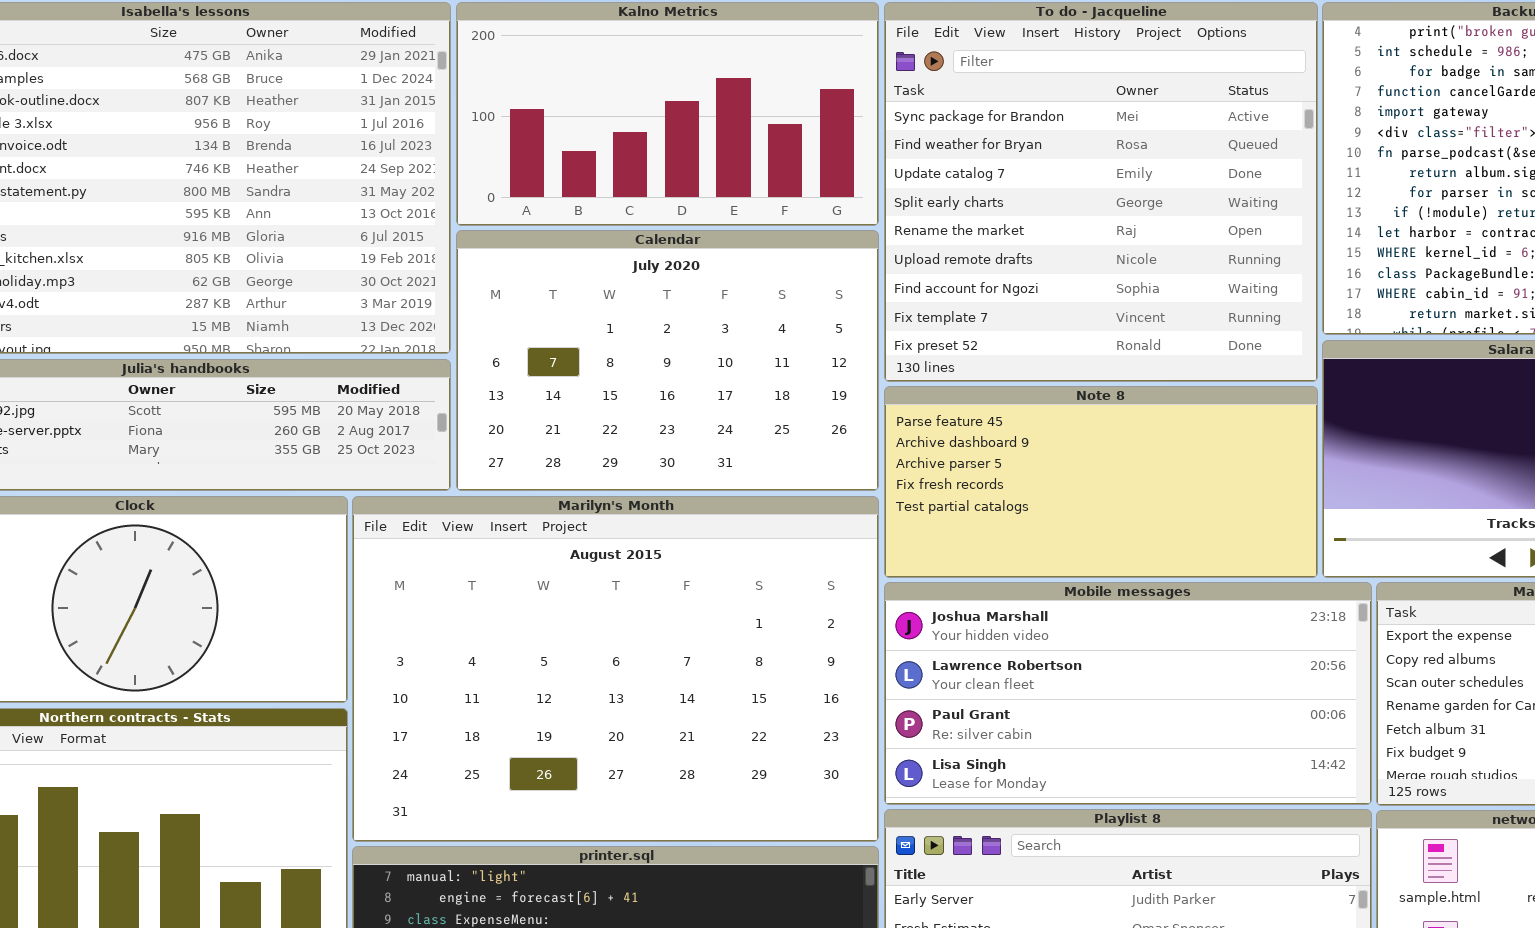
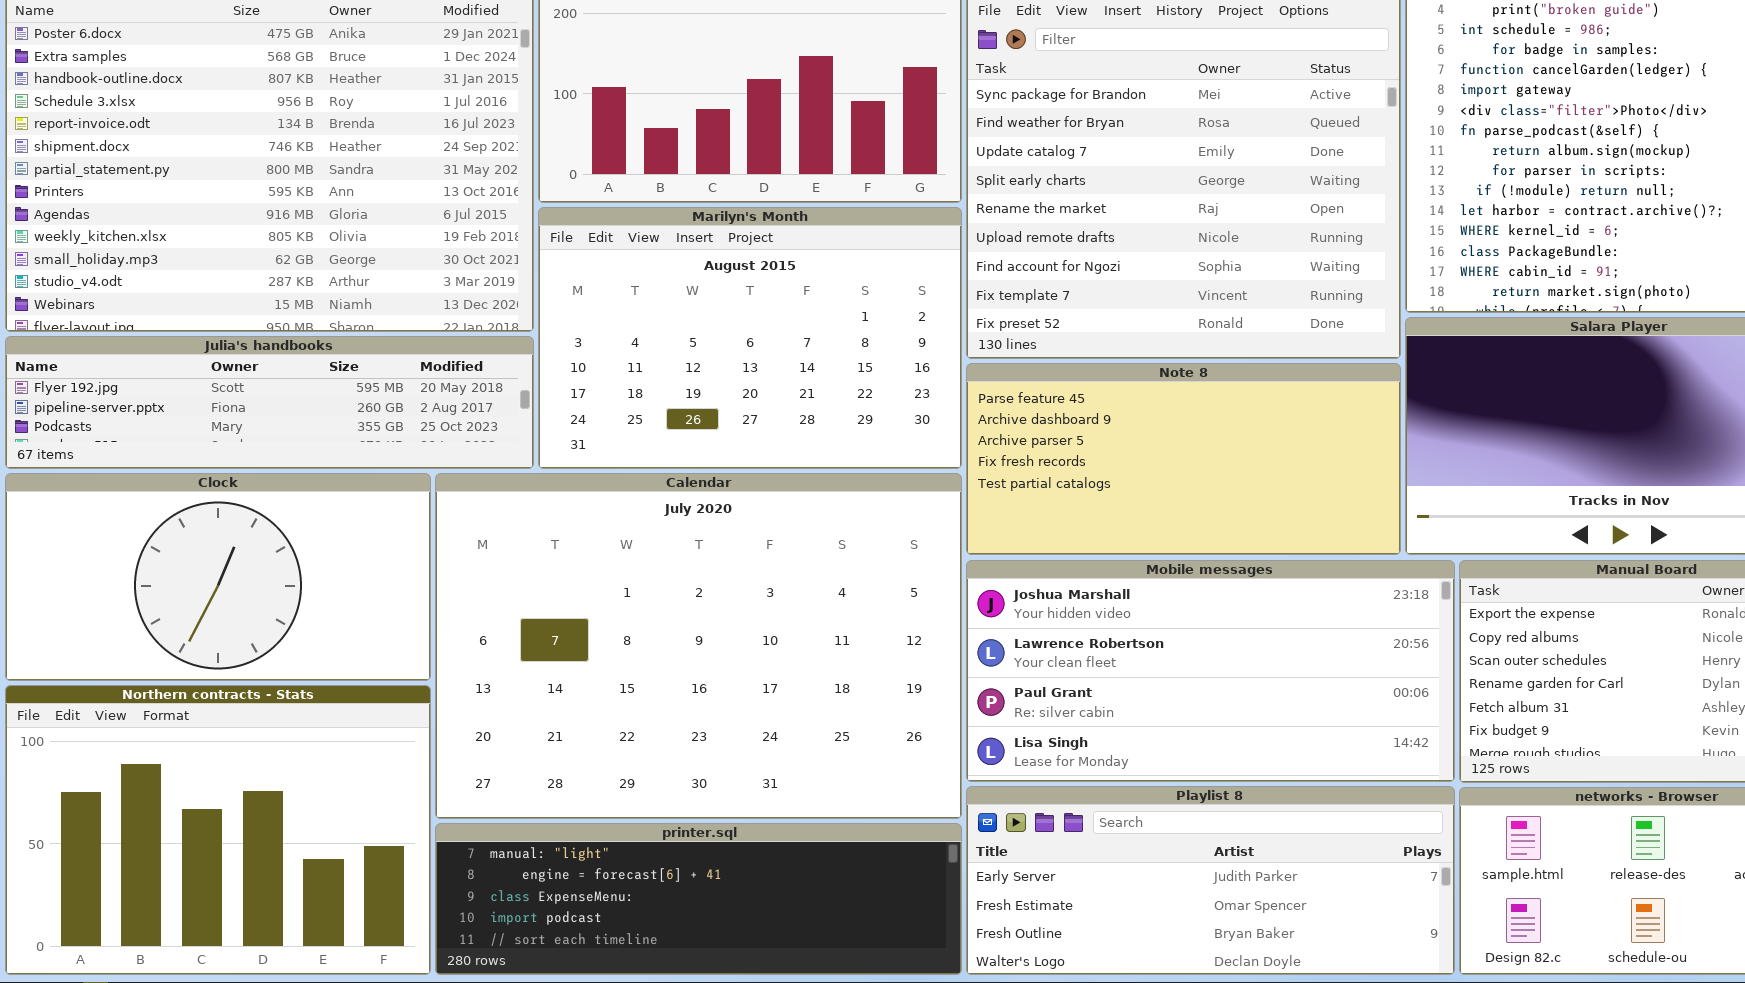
Calendar: [456,230,879,491] -> [435,473,962,819], moved, resized
Marilyn's Month: [352,496,879,842] -> [538,207,962,469], moved, resized

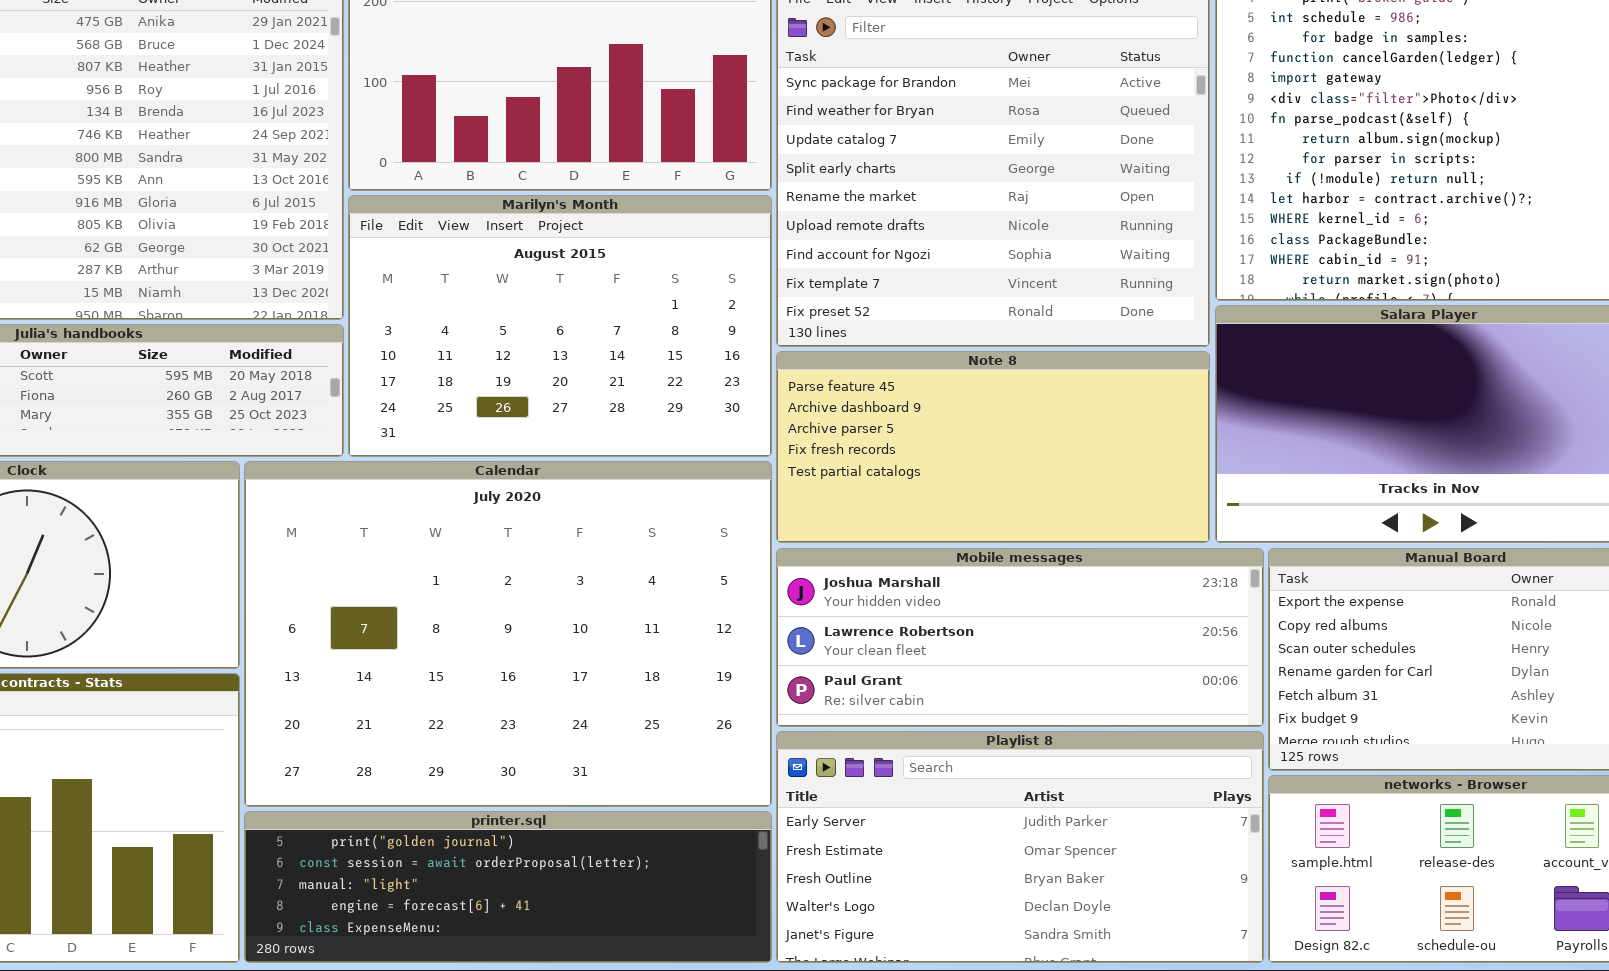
Mobile messages: [966,560,1455,782] -> [776,548,1264,727], resized
Playlist 8: [966,786,1455,975] -> [776,731,1264,963], resized
printer.sql: [435,823,962,975] -> [244,811,772,963], scrolled up 2 rows

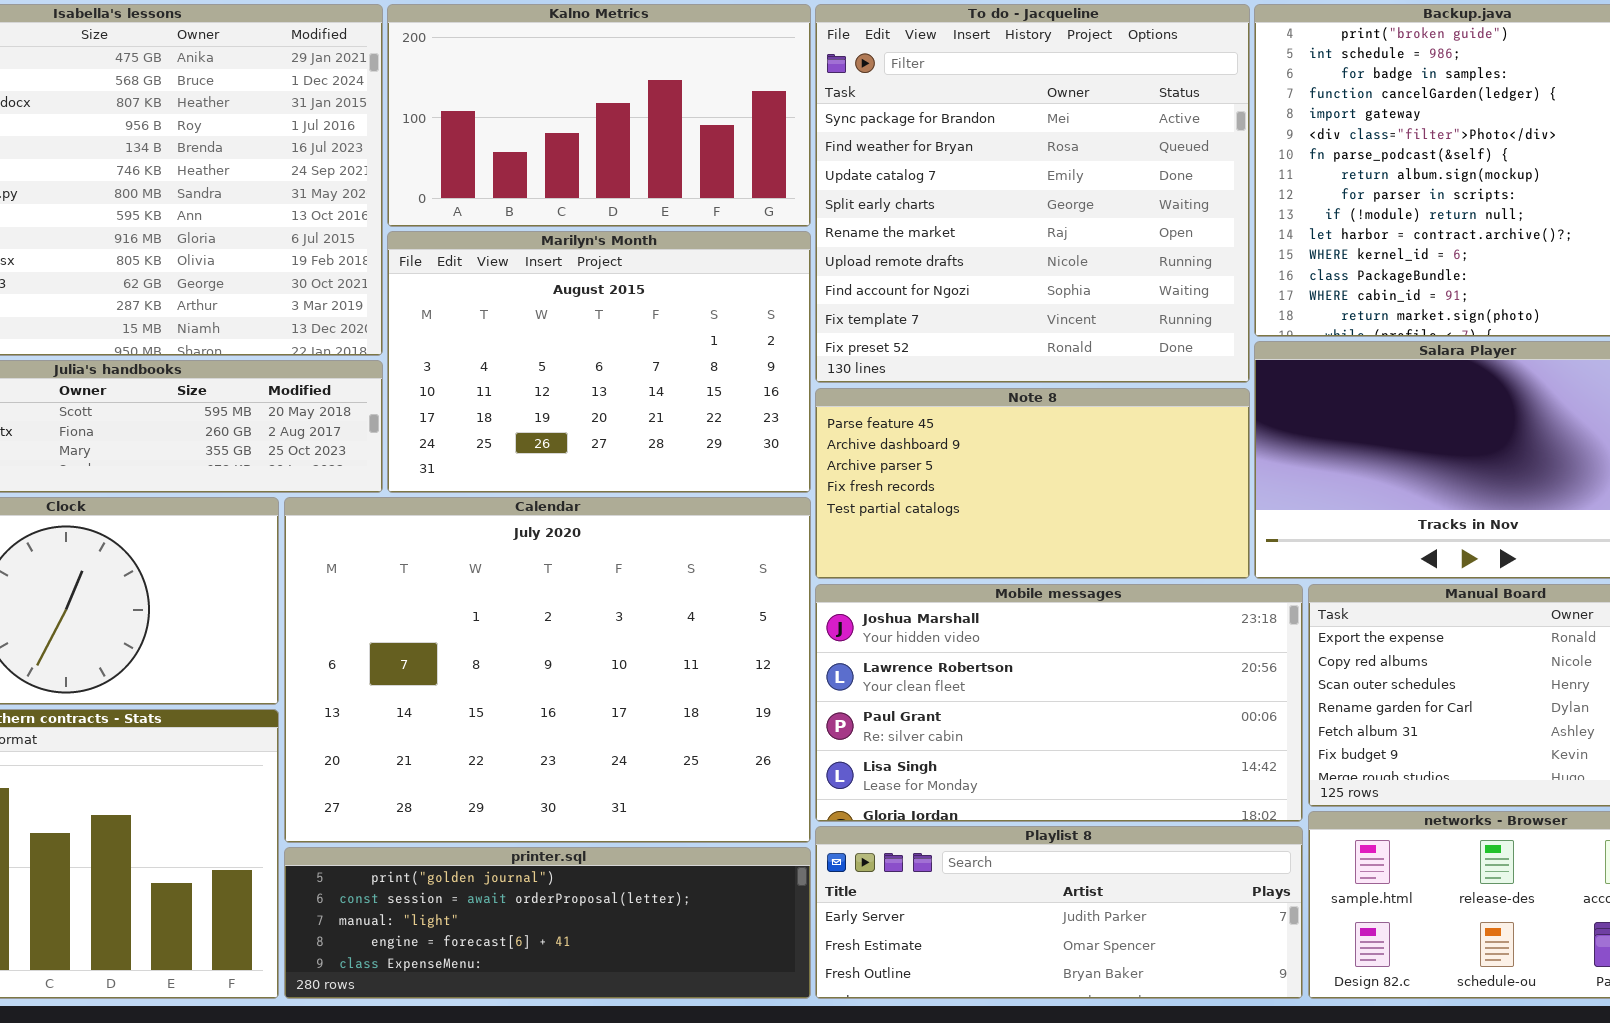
Mobile messages: [776,548,1264,727] -> [815,584,1303,822], resized
Playlist 8: [776,731,1264,963] -> [815,826,1303,999], resized

